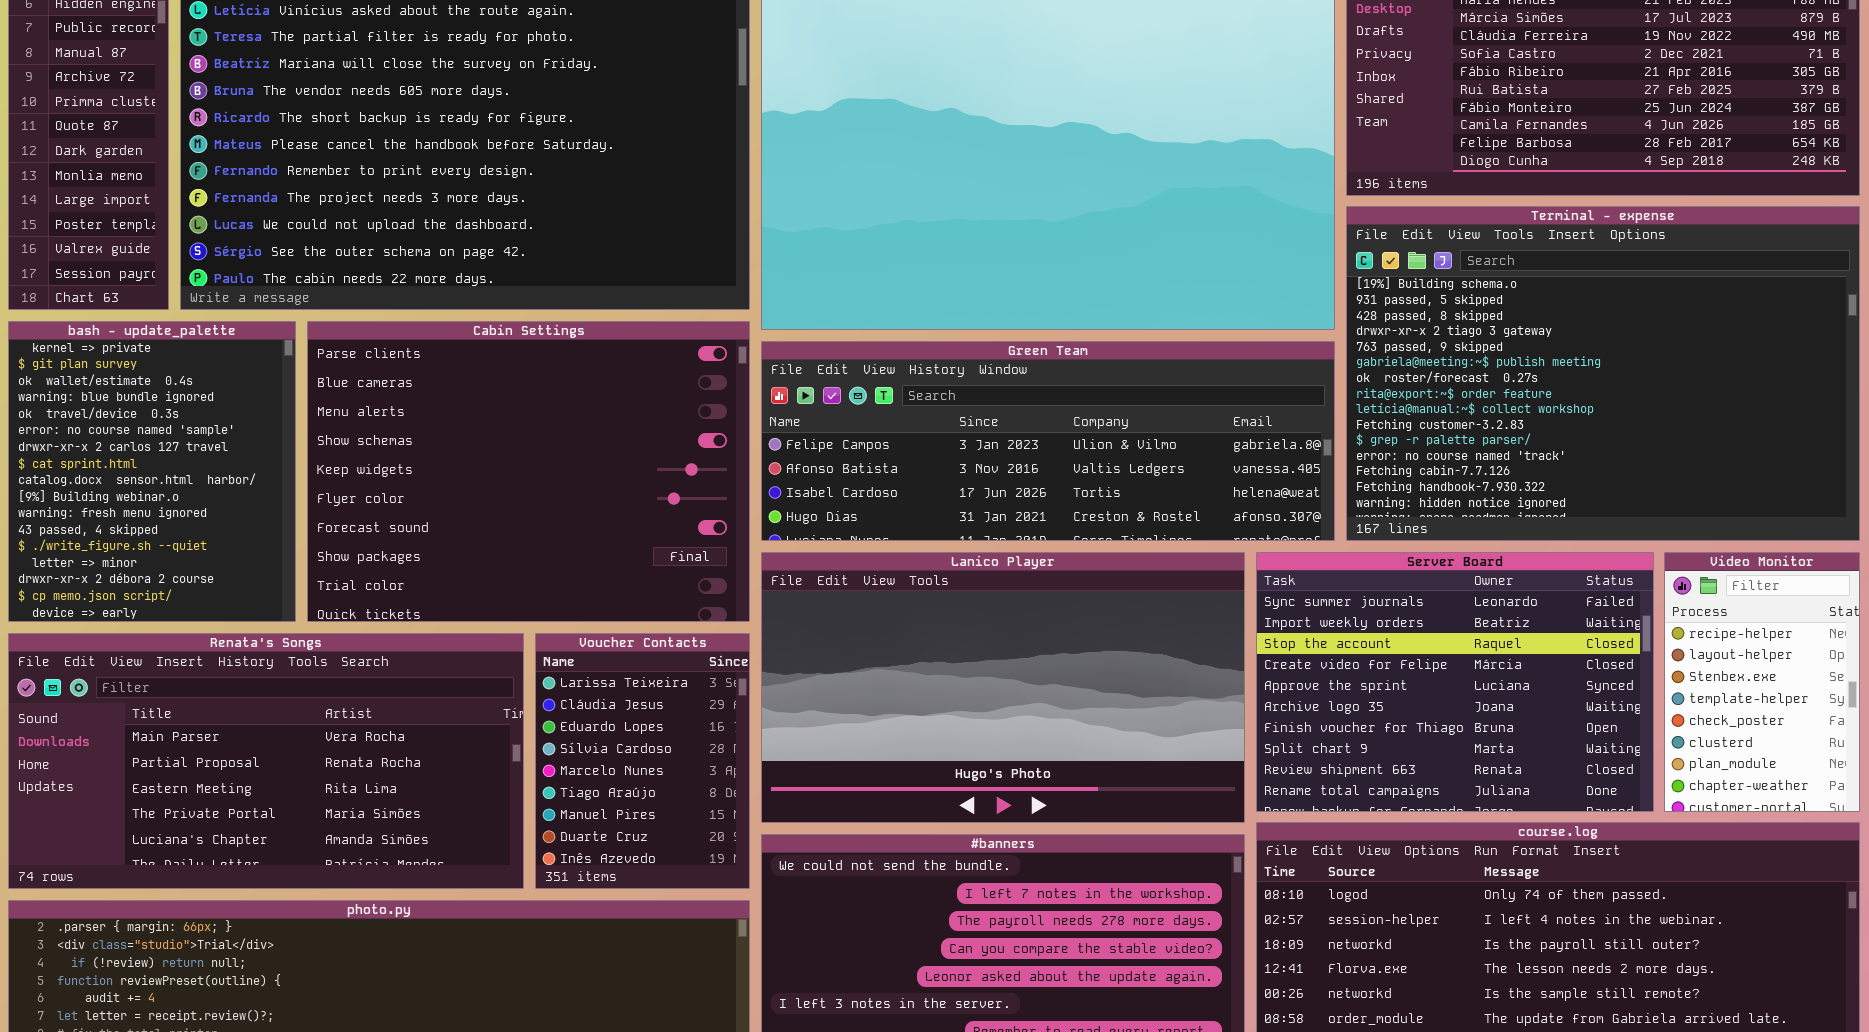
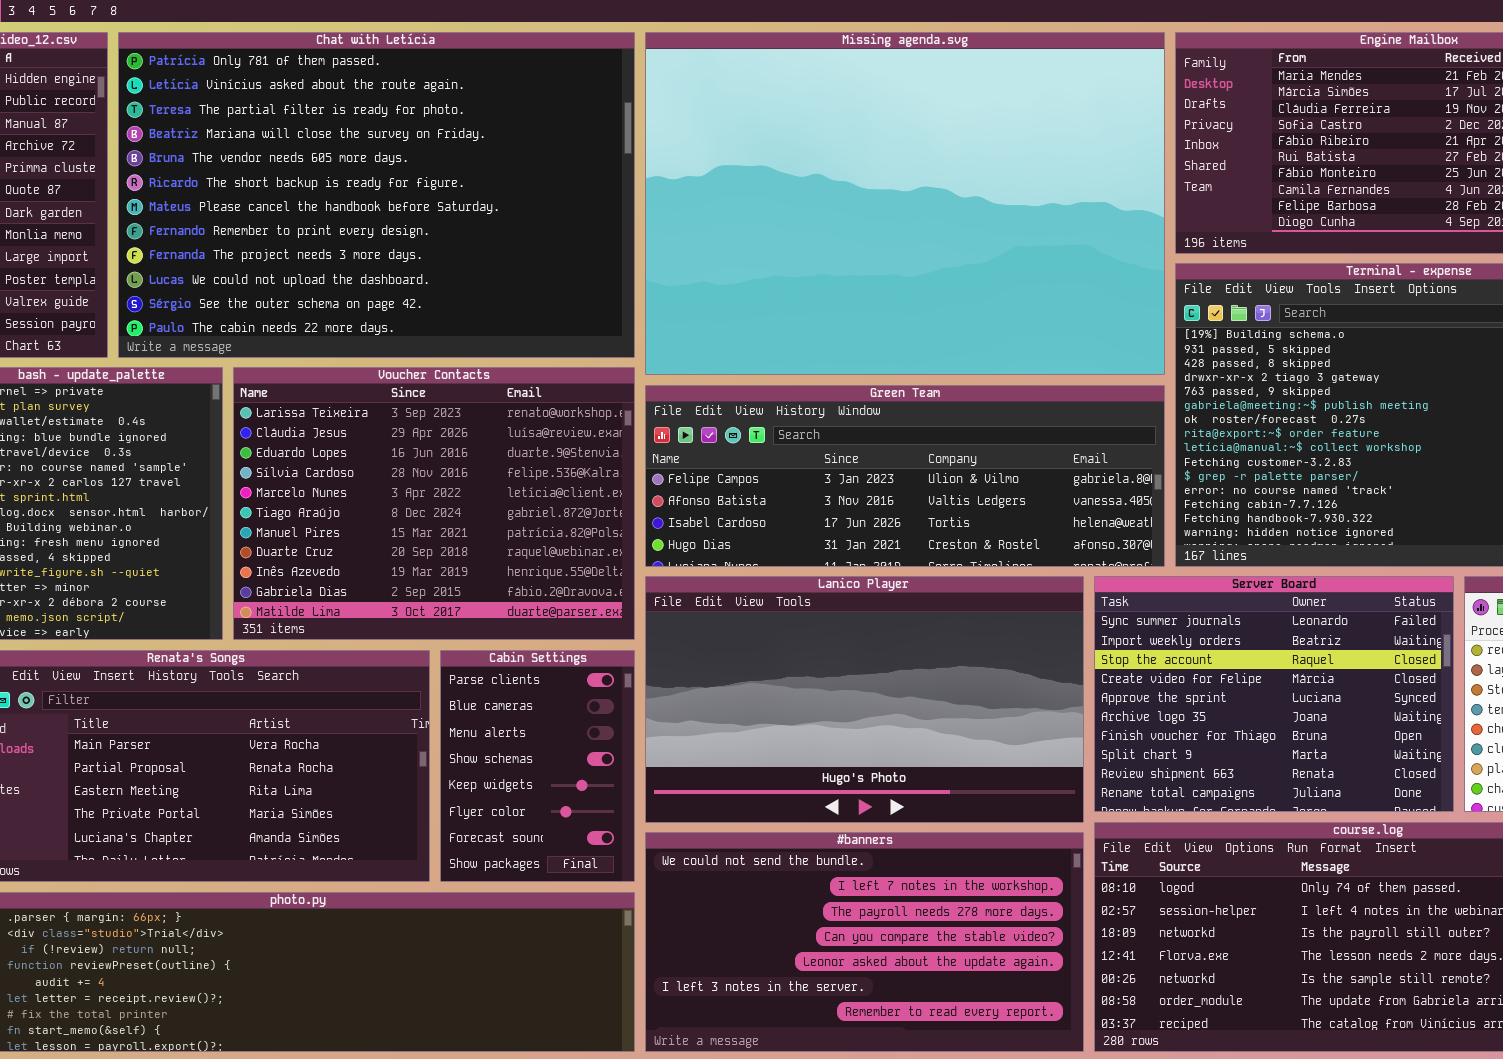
Cabin Settings: [307,321,750,622] -> [440,650,635,882], moved, resized
Voucher Contacts: [535,633,750,889] -> [233,367,635,640], moved, resized

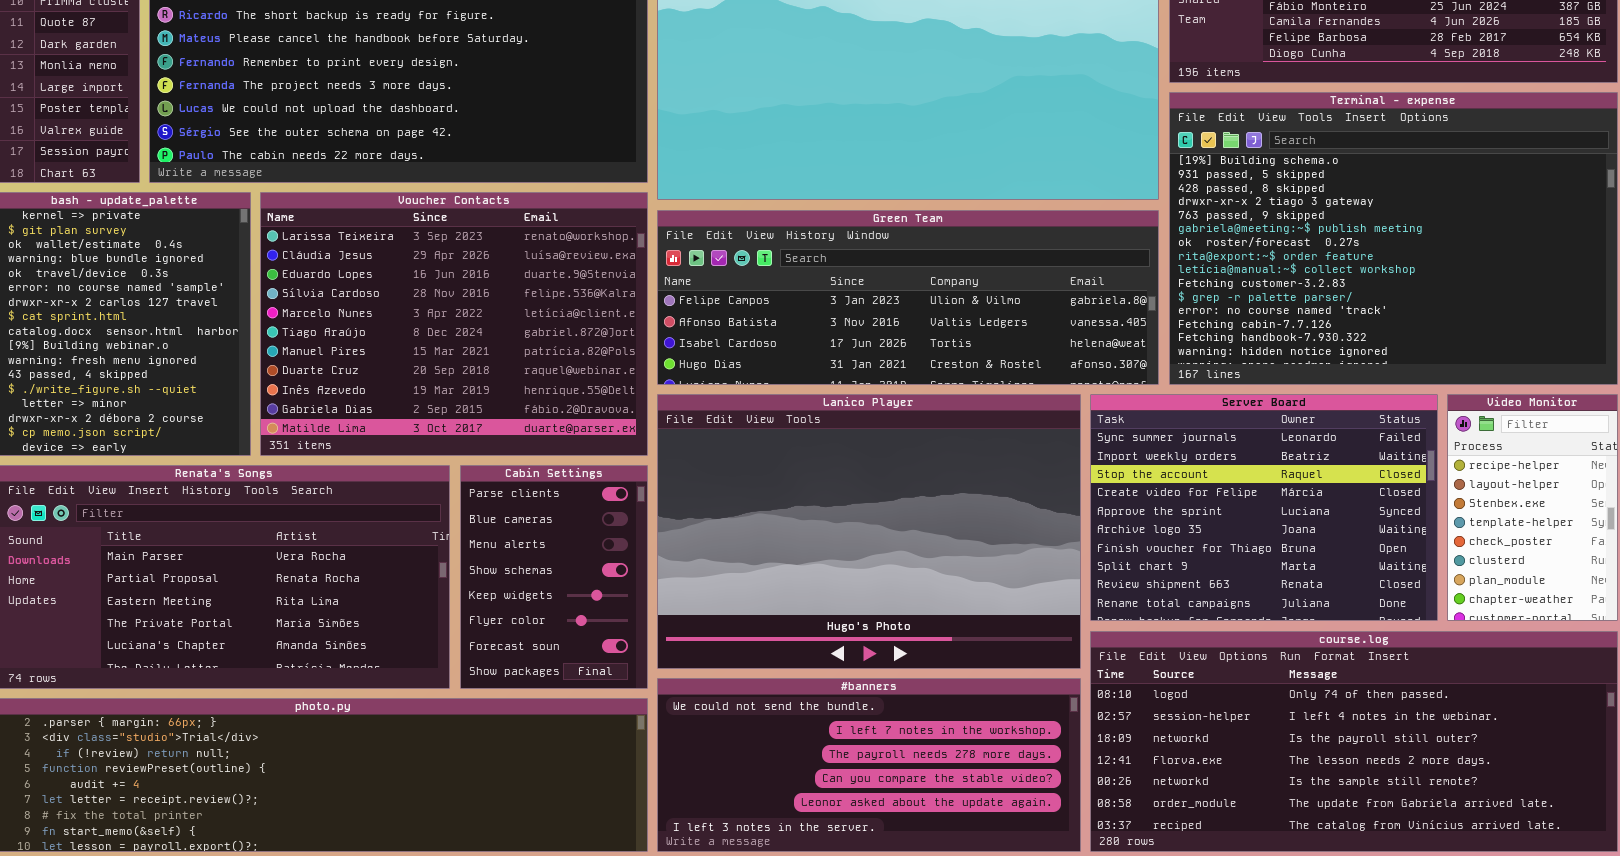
Lanico Player: [645,576,1084,823] -> [657,394,1081,669], resized
#banners: [645,832,1084,1052] -> [657,678,1081,852], resized

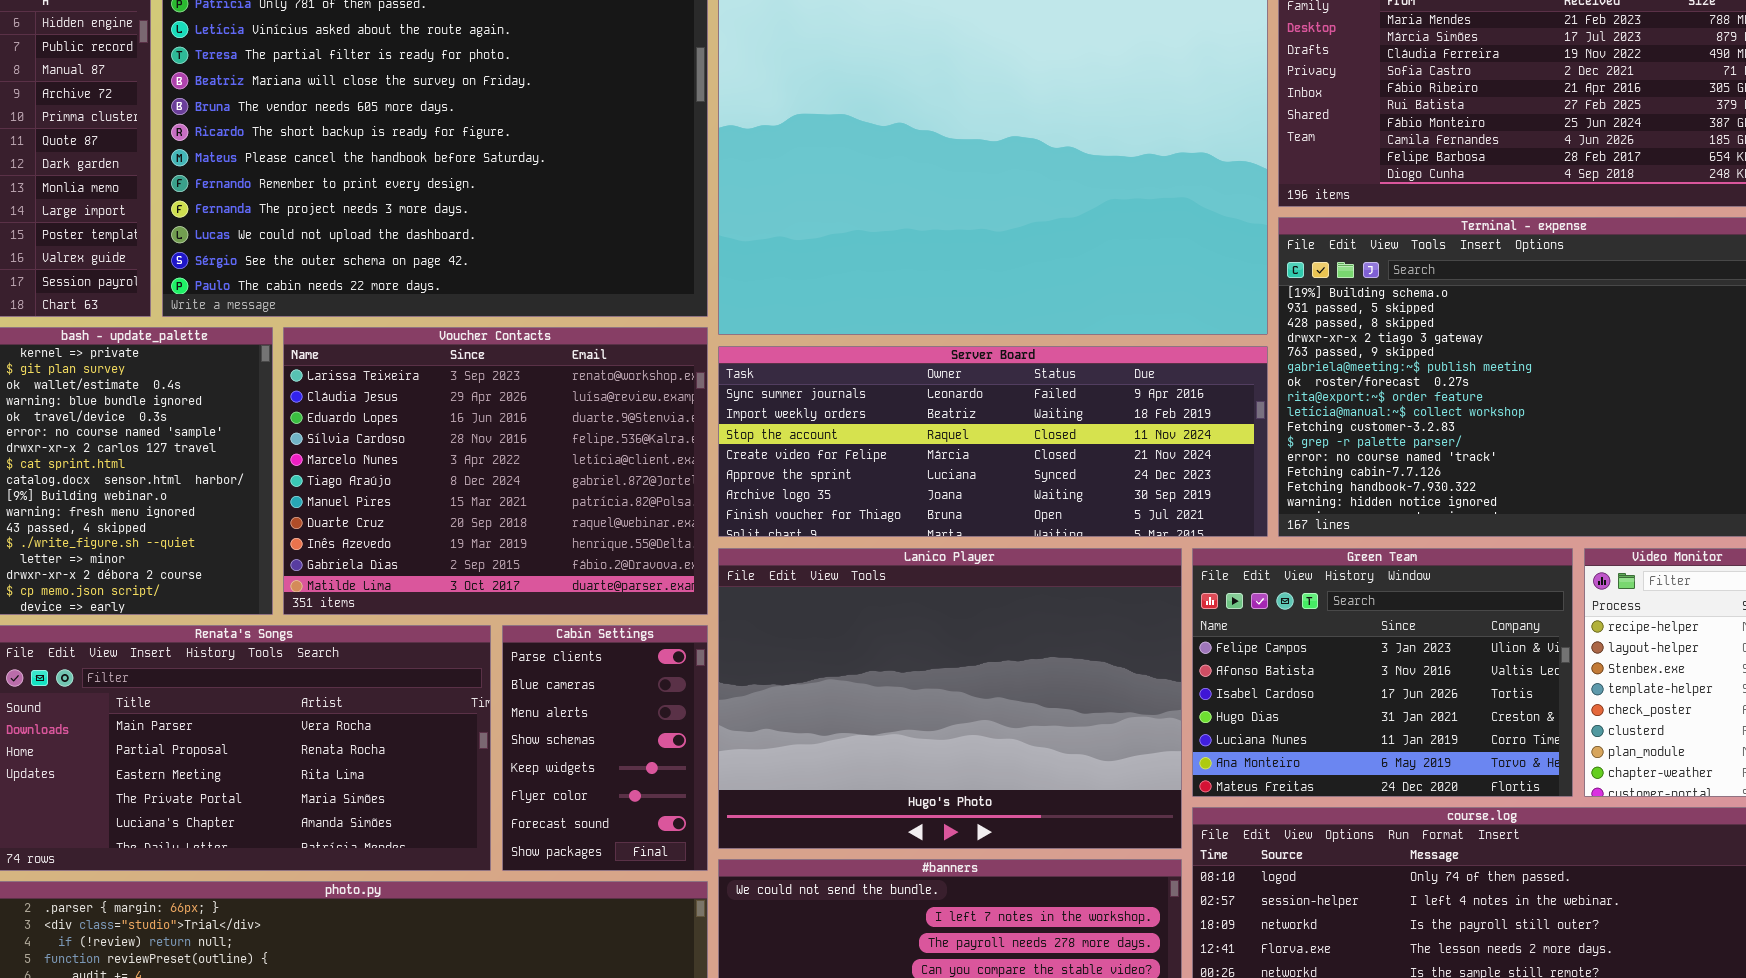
Green Team: [657,210,1159,385] -> [1192,548,1573,797], moved, resized
Server Board: [1090,394,1438,621] -> [718,346,1268,537], moved, resized

